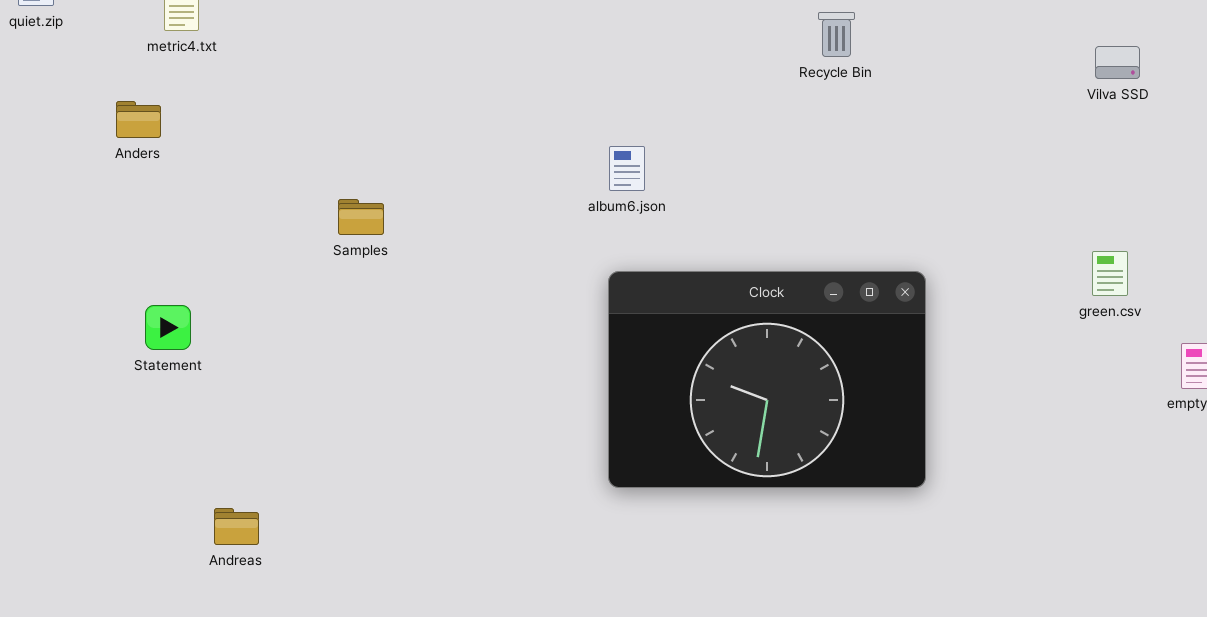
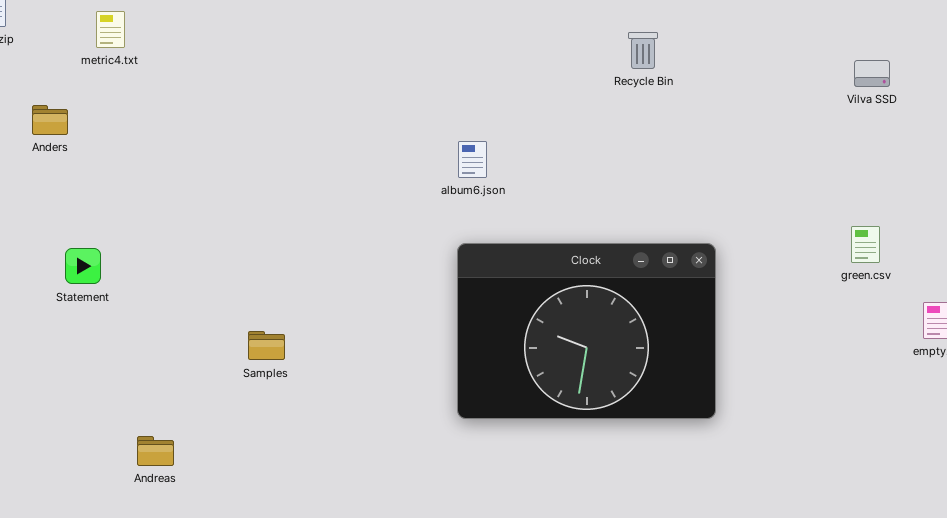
Anders: [116,101,161,138] -> [32,105,68,135], moved
Samples: [338,199,384,235] -> [248,331,285,360], moved
Statement: [145,305,191,350] -> [65,248,101,284], moved

